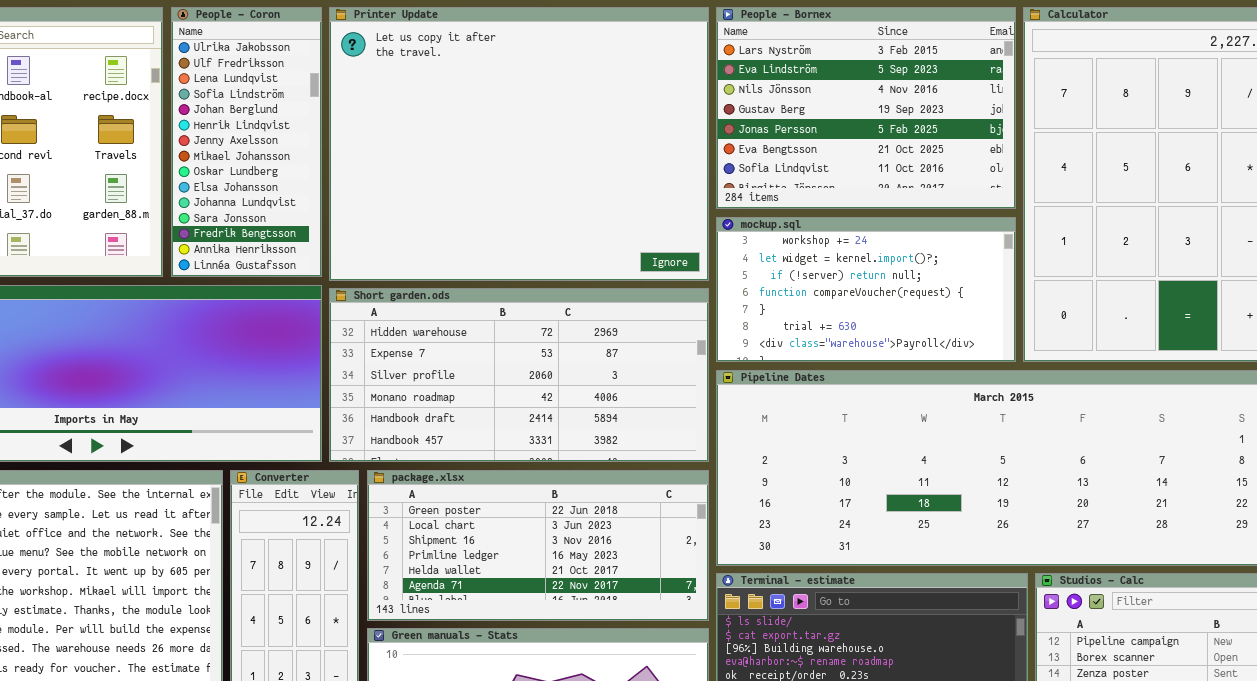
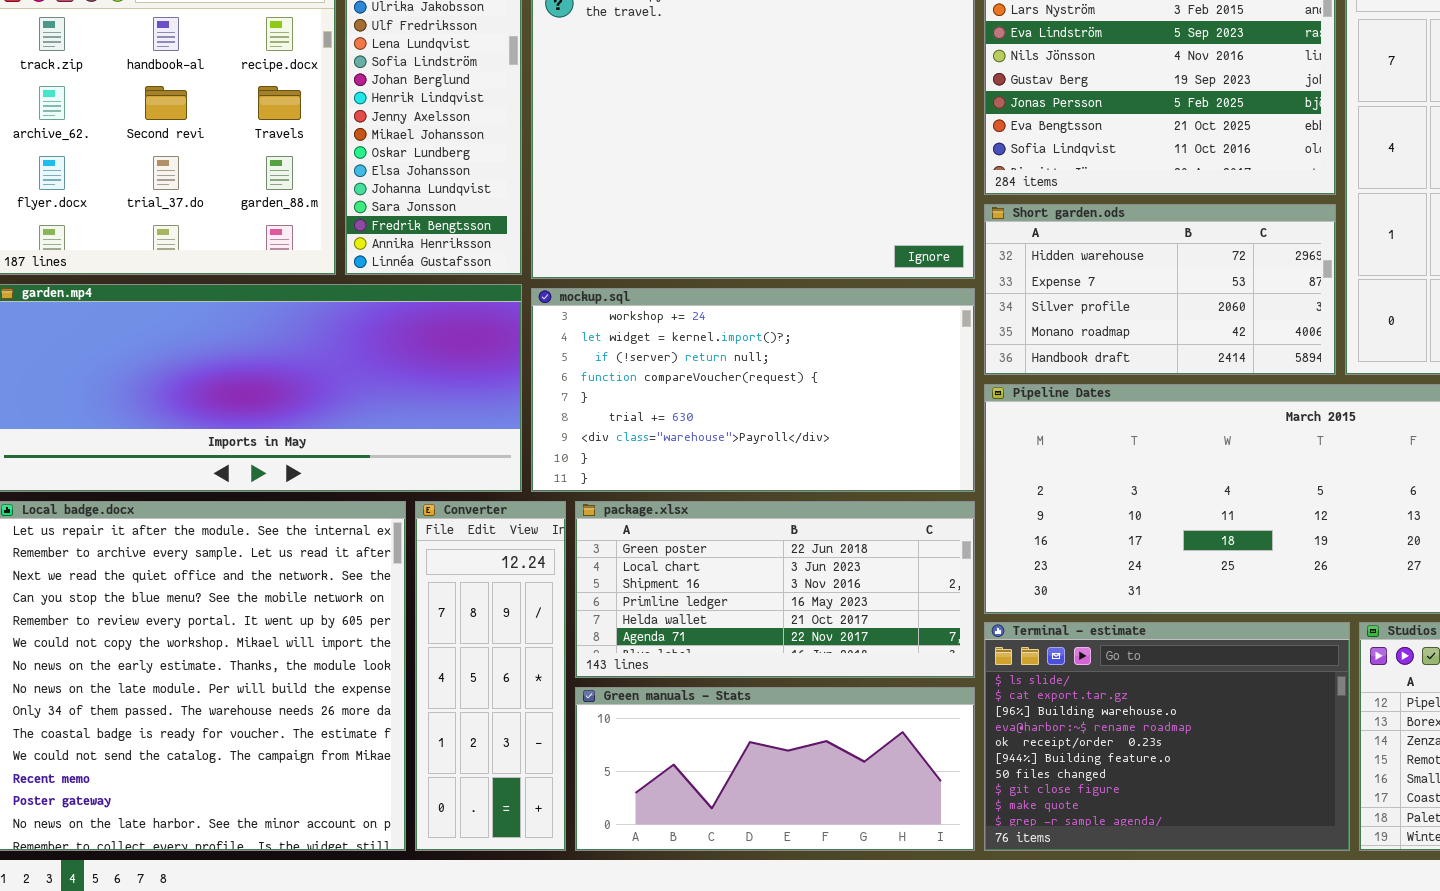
mockup.sql: [716,217,1016,362] -> [531,288,975,492], moved, resized
Short garden.ods: [329,288,709,462] -> [984,204,1336,375], moved, resized

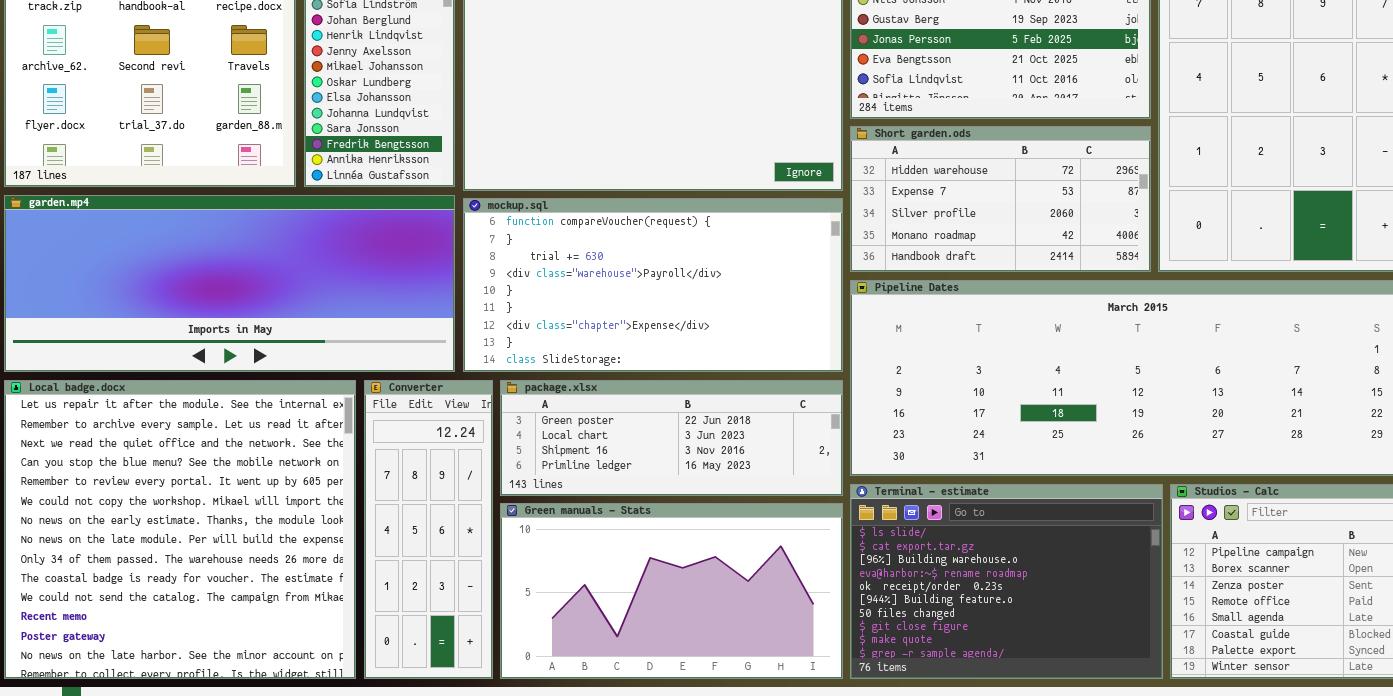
mockup.sql: [531,288,975,492] -> [463,198,843,372], scrolled down 3 rows
package.xlsx: [575,501,975,678] -> [500,380,843,496], resized
Green manuals - Stats: [575,687,975,851] -> [500,503,843,679], resized

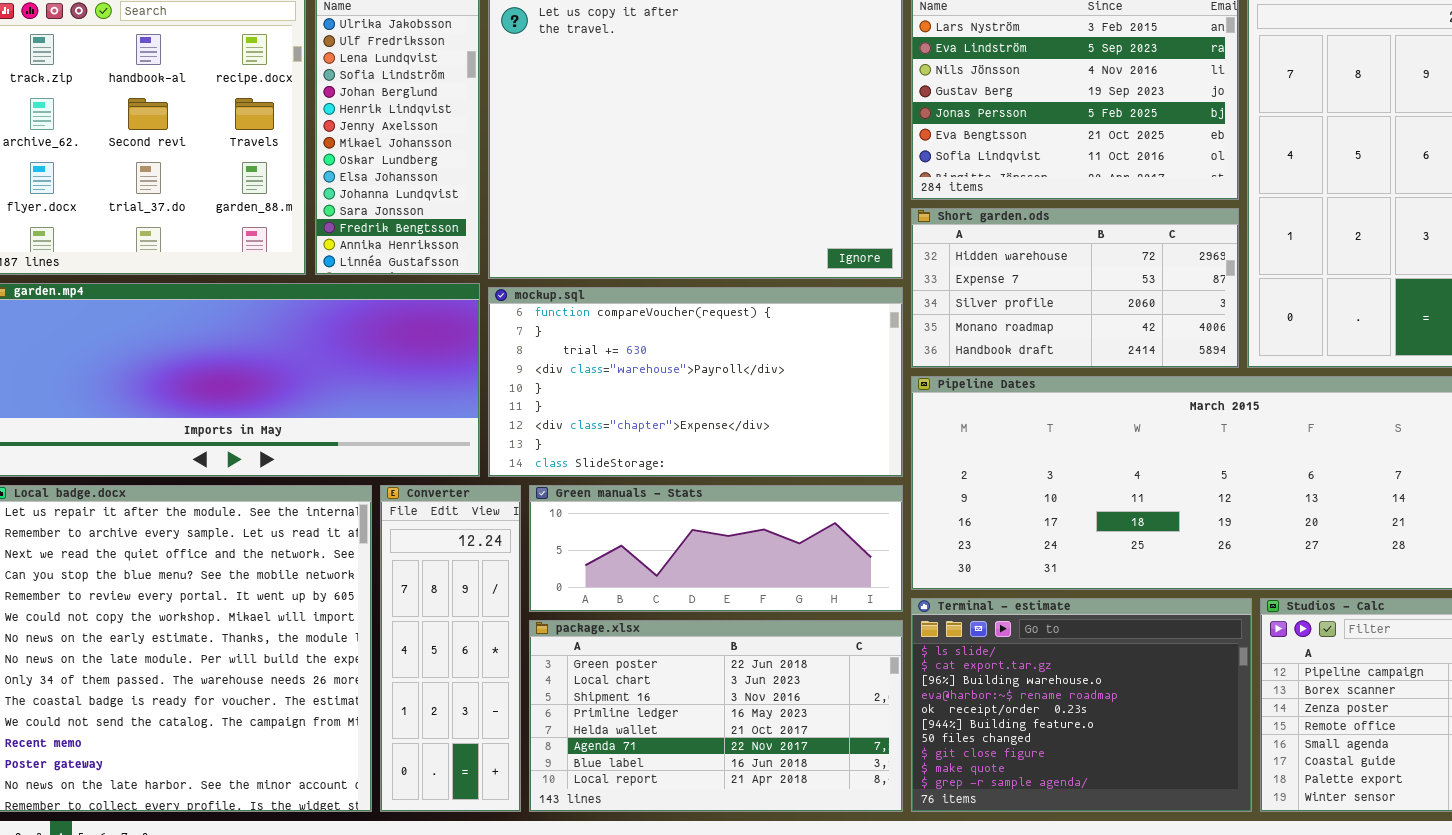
package.xlsx: [500,380,843,496] -> [529,620,903,812], moved, resized
Green manuals - Stats: [500,503,843,679] -> [529,485,903,612], moved, resized

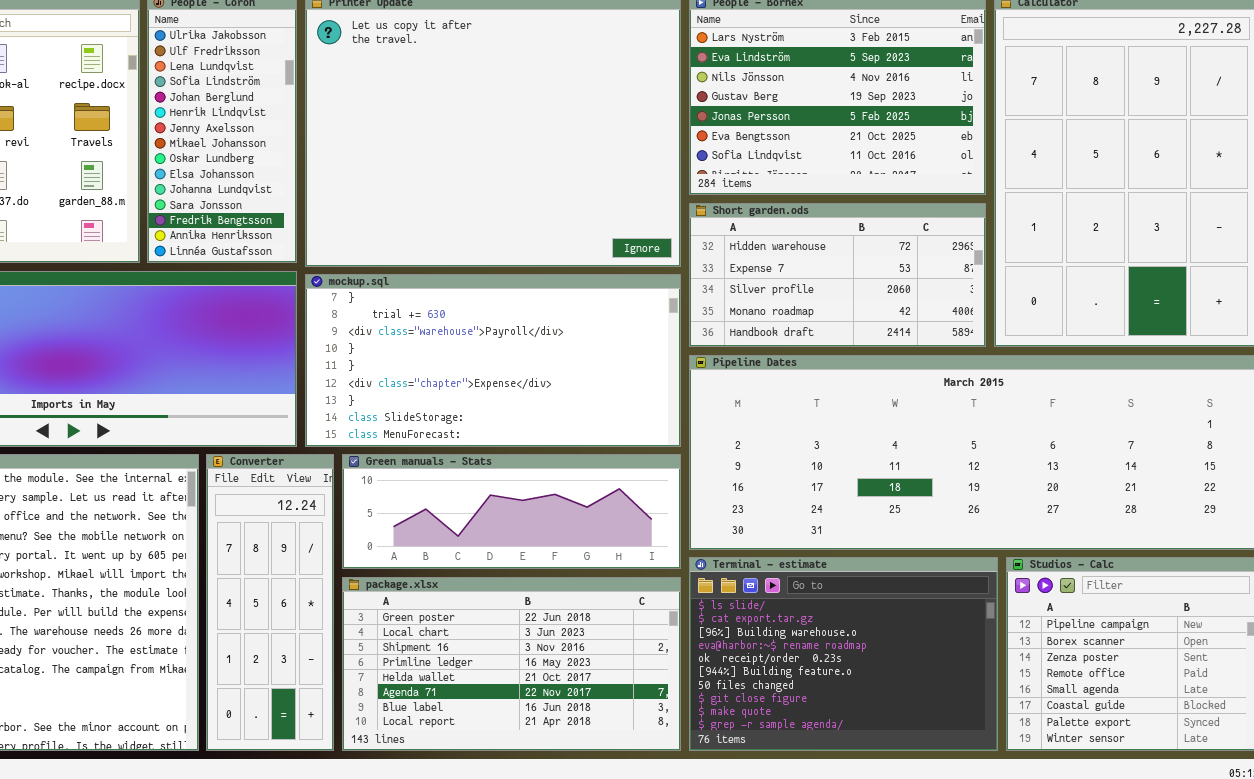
mockup.sql: [488,287,903,477] -> [305,274,681,447], scrolled down 1 row

